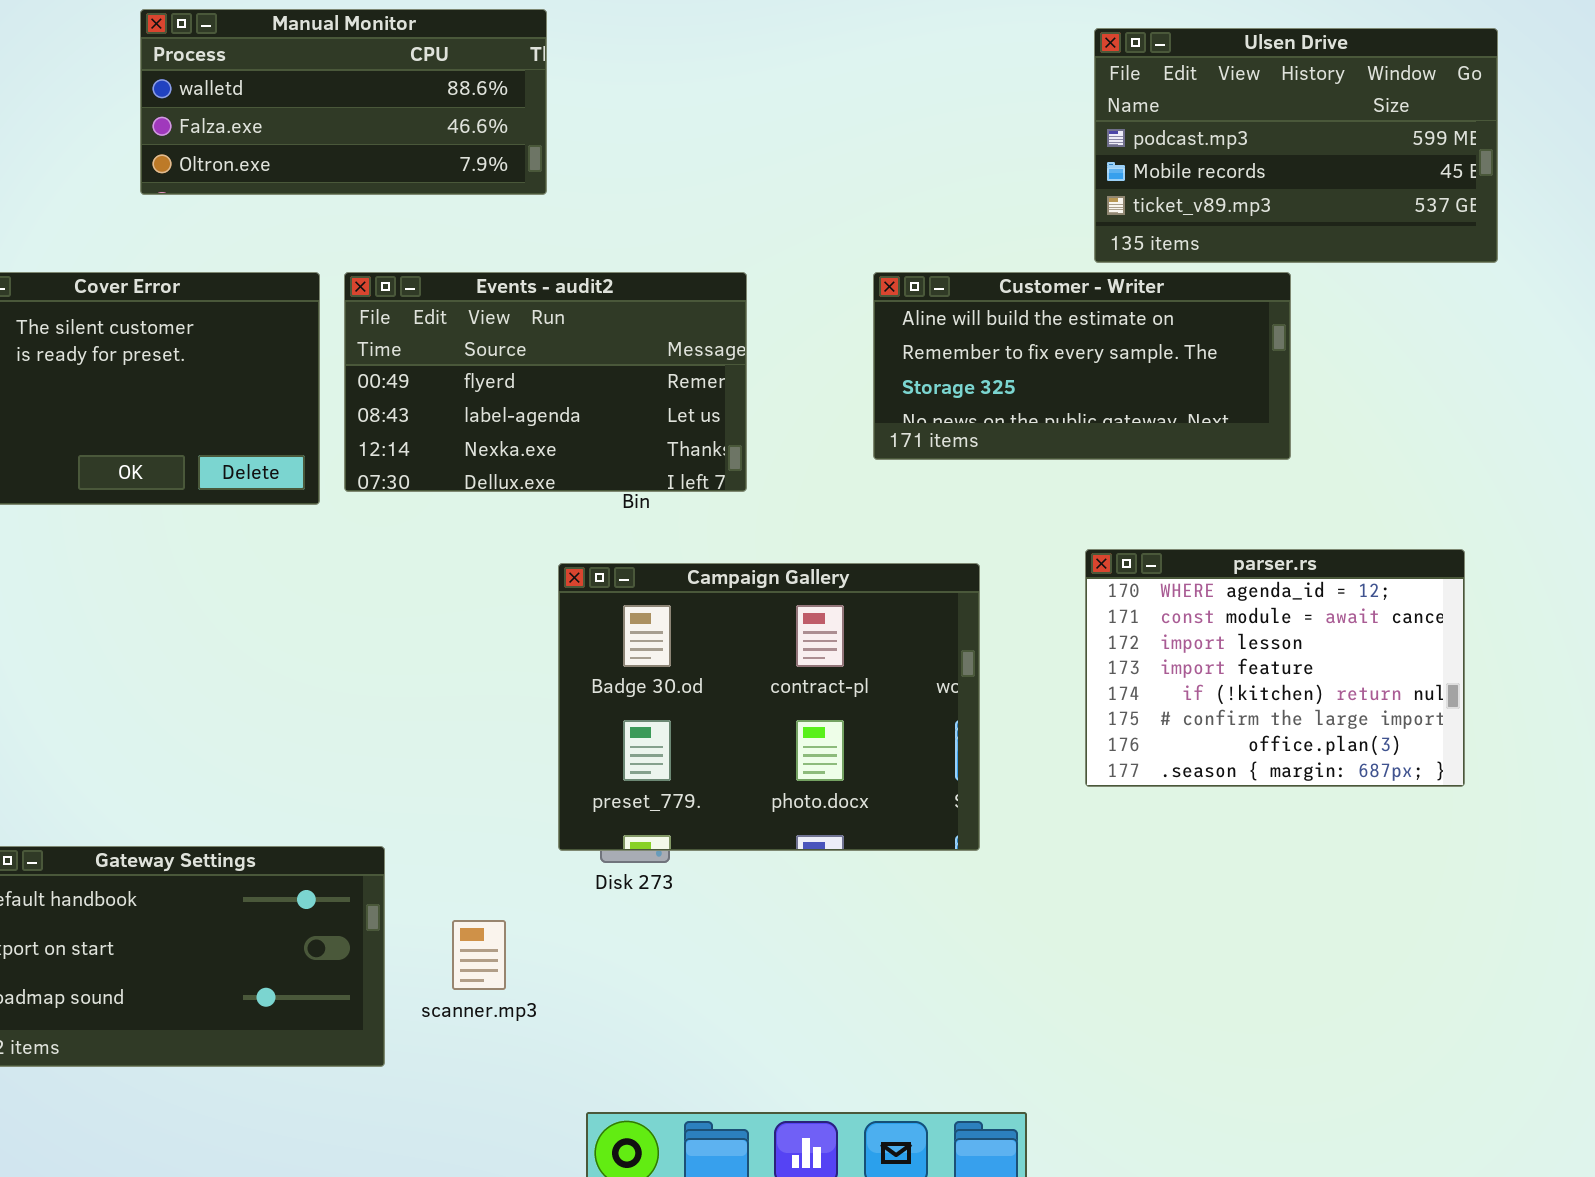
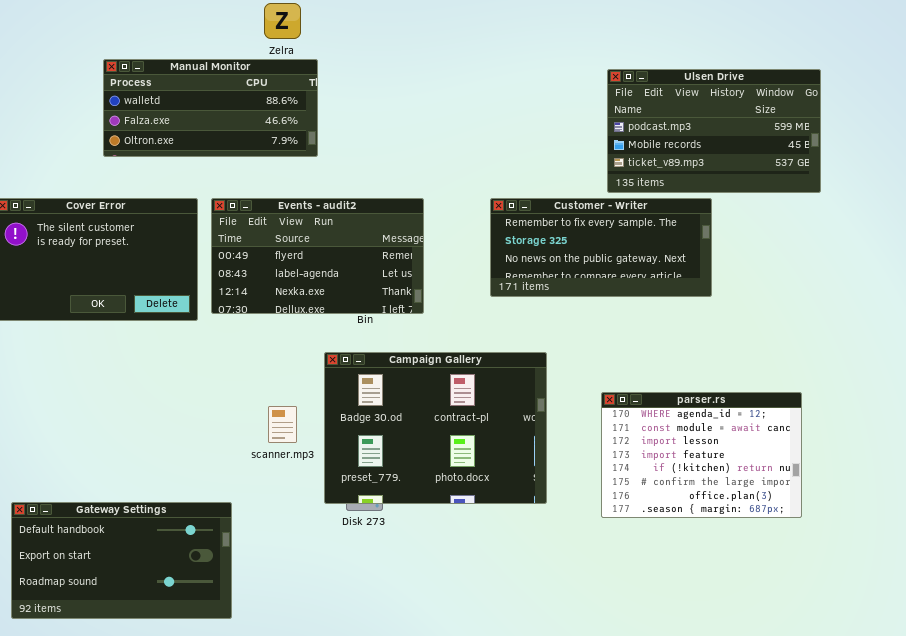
Customer - Writer: [873,272,1291,460] -> [490,198,712,297], scrolled down 1 row
parser.rs: [1085,549,1465,787] -> [601,392,802,518], moved
scanner.mp3: [452,920,506,990] -> [268,406,297,443], moved

